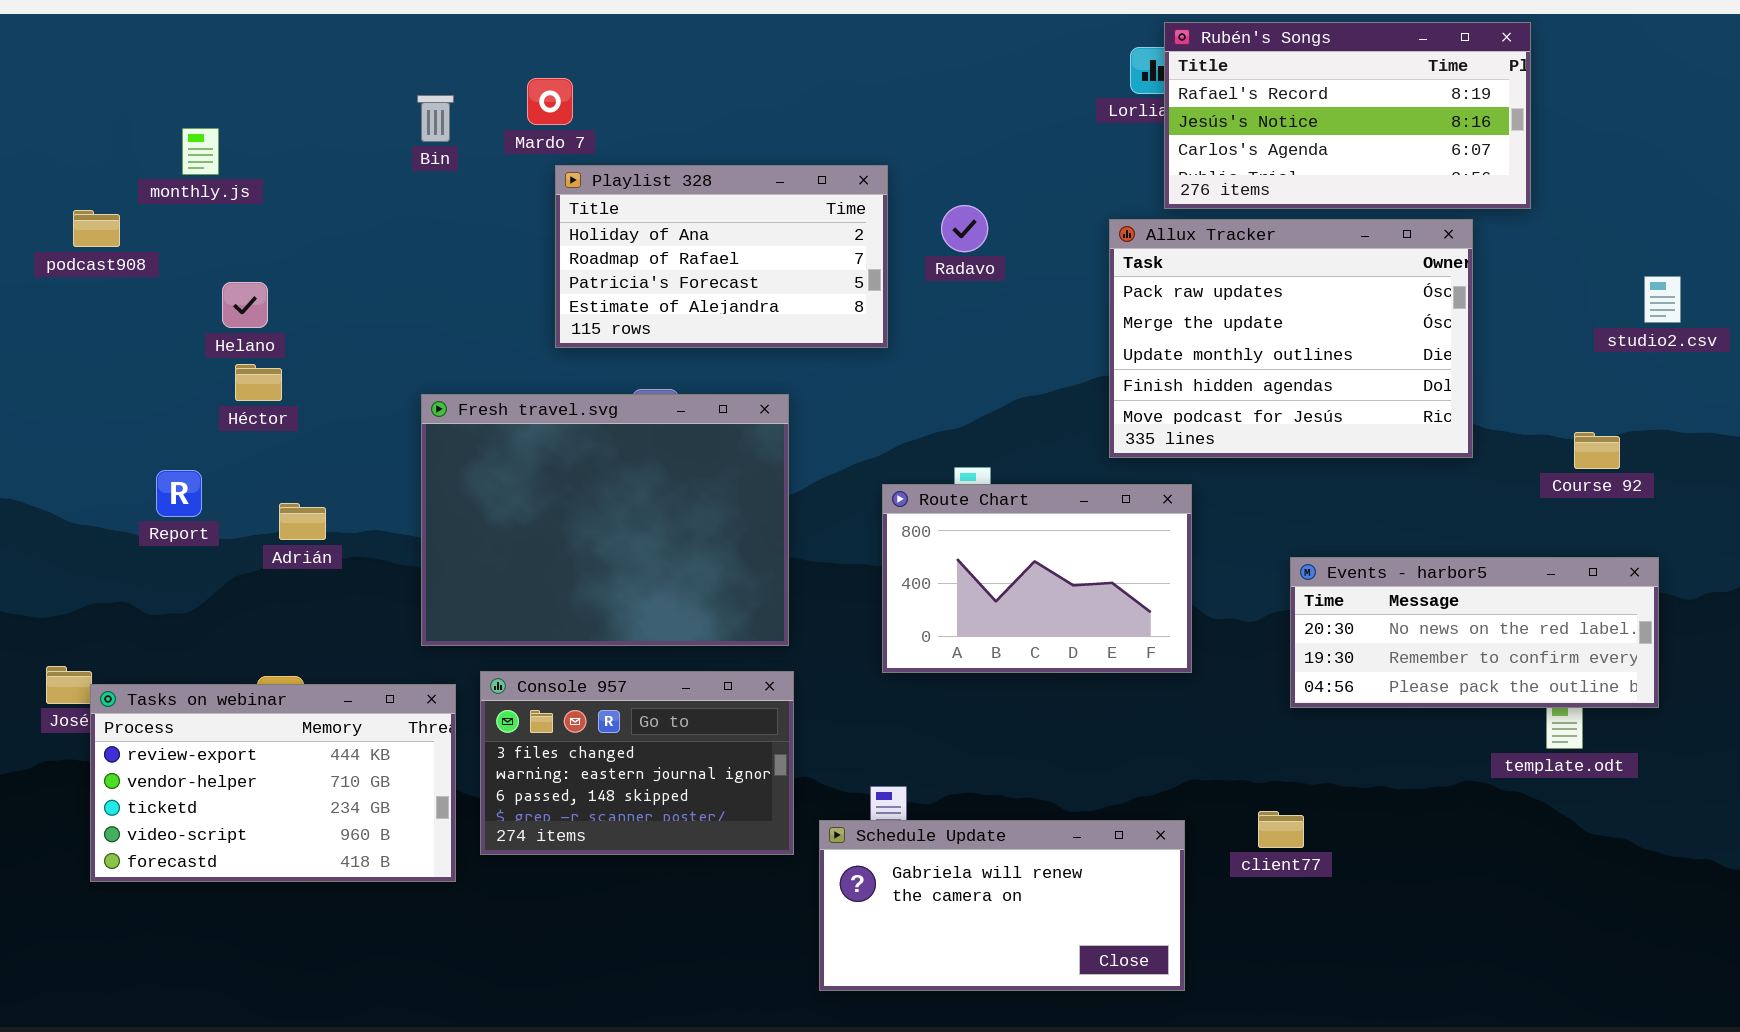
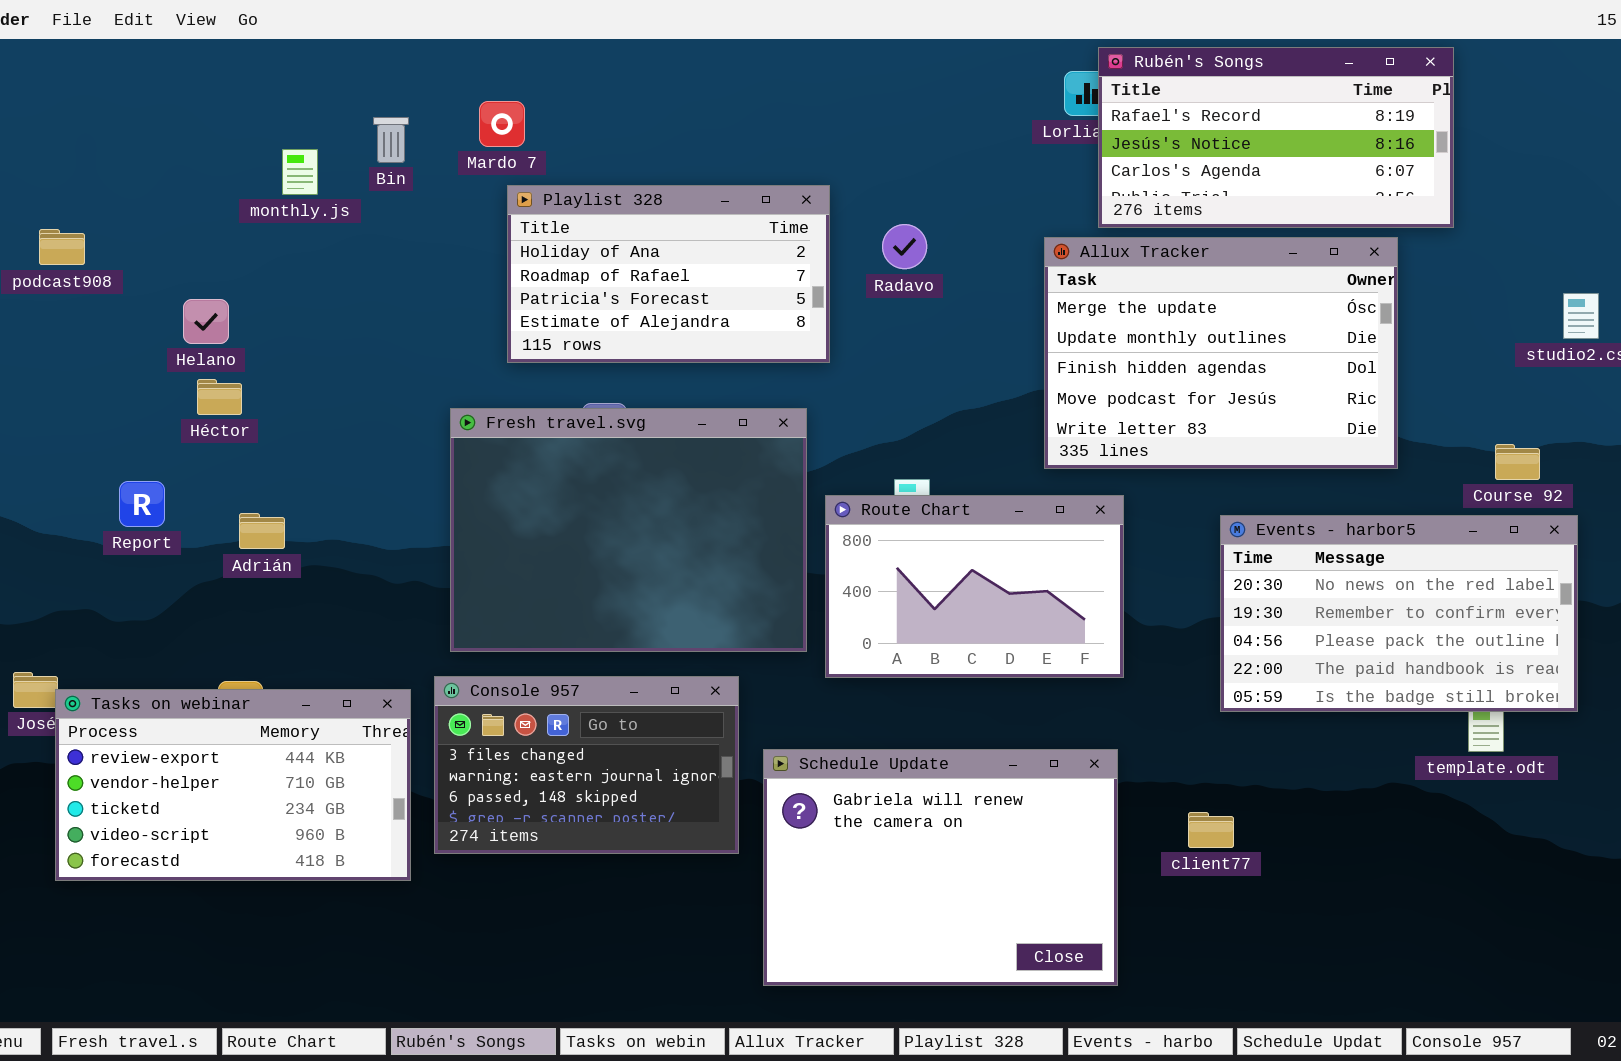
monthly.js: [182,128,219,175] -> [282,149,318,195], moved
Allux Tracker: [1109,219,1473,458] -> [1044,237,1398,469], scrolled down 1 row
Fresh travel.svg: [421,394,789,646] -> [450,408,807,652], moved
Events - harbor5: [1290,557,1659,708] -> [1220,515,1578,712], resized
Schedule Update: [819,820,1185,991] -> [763,749,1118,986], resized

